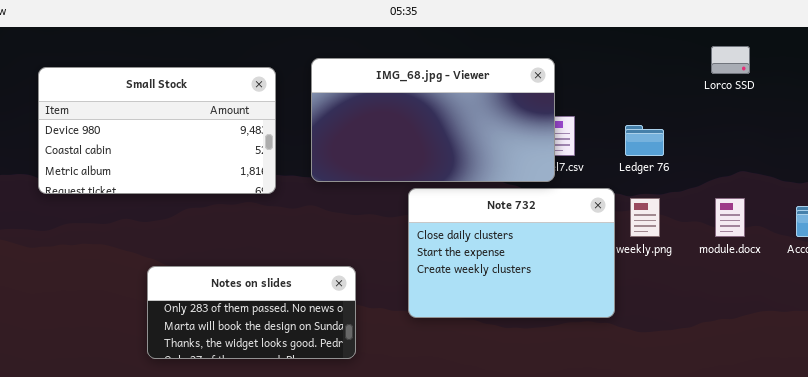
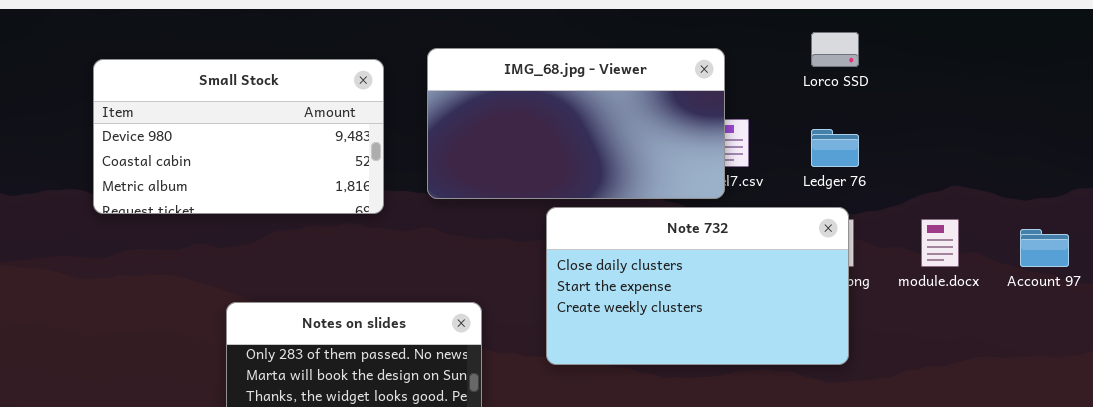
Lorco SSD: [711,46,750,74] -> [811,32,859,67], moved
Note 732: [408,188,615,318] -> [546,207,849,365], resized

